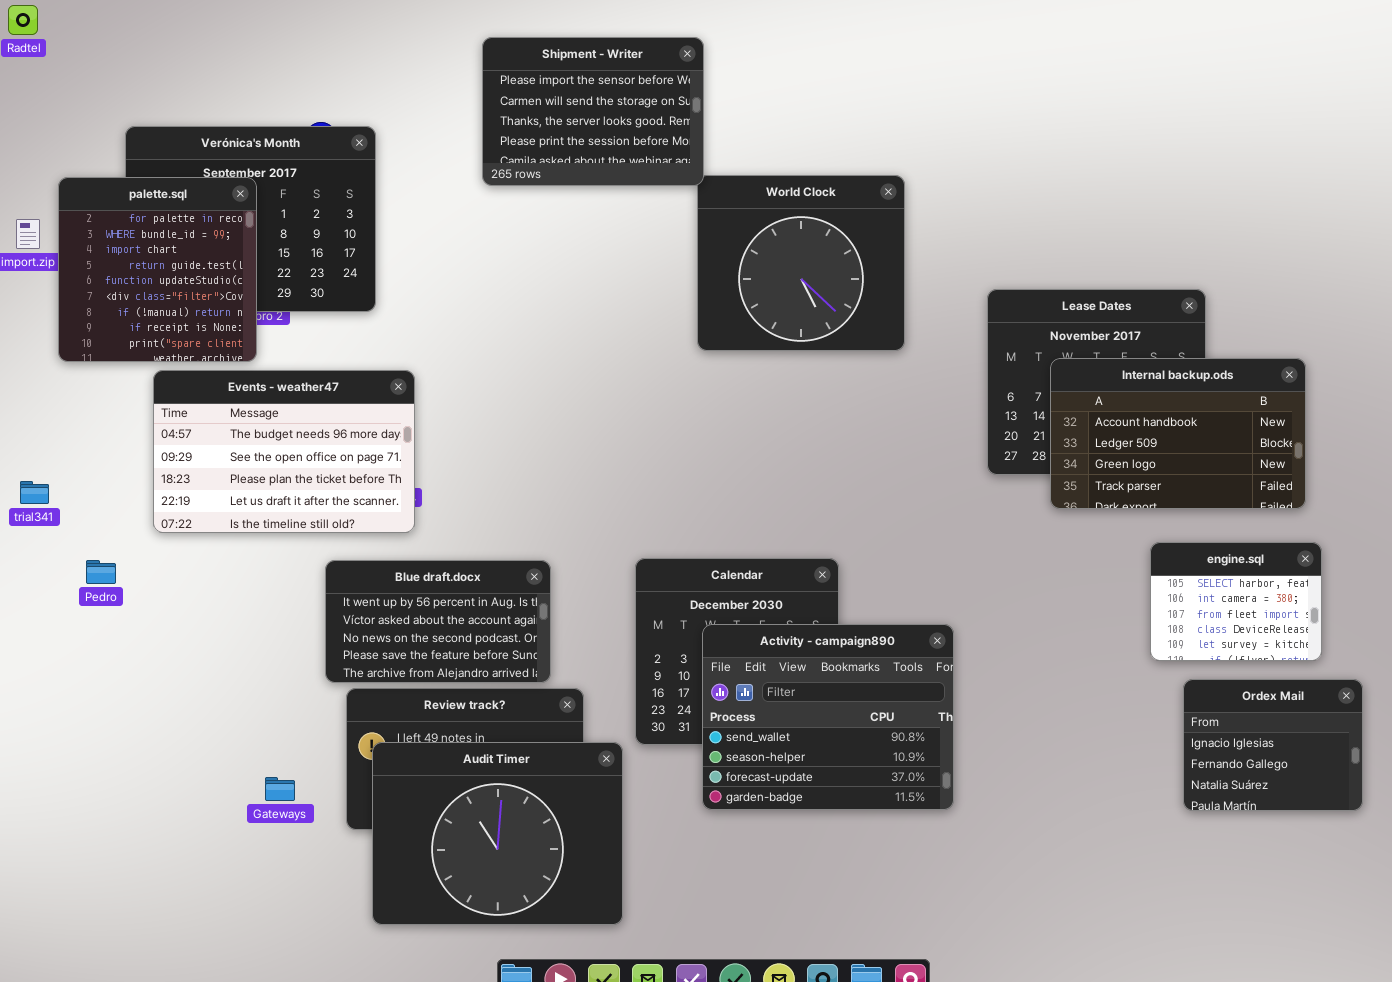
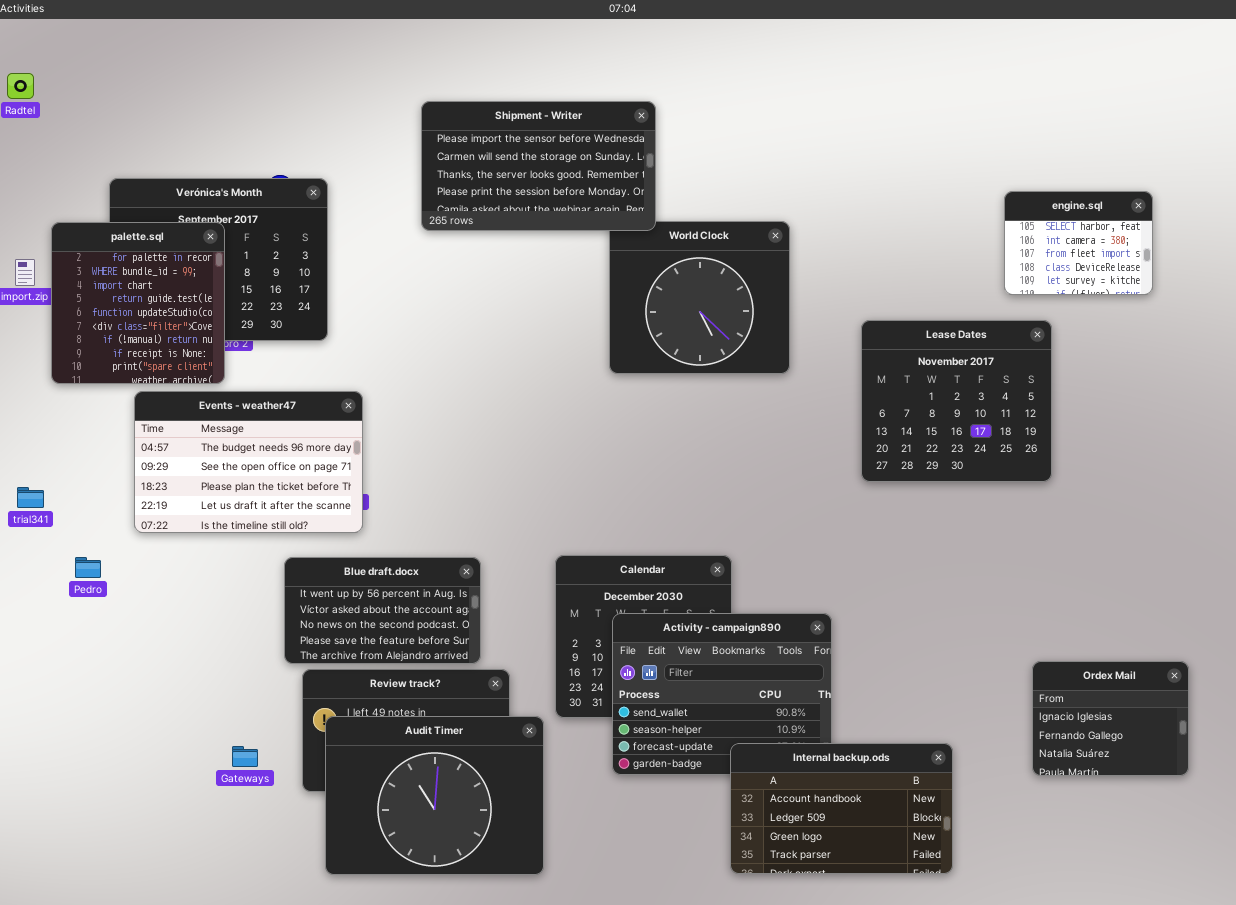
Shipment - Writer: [482,37,704,186] -> [421,101,656,231], resized
Internal backup.ods: [1050,358,1306,509] -> [730,743,953,874], moved
engine.sql: [1150,542,1322,661] -> [1004,191,1153,295], moved

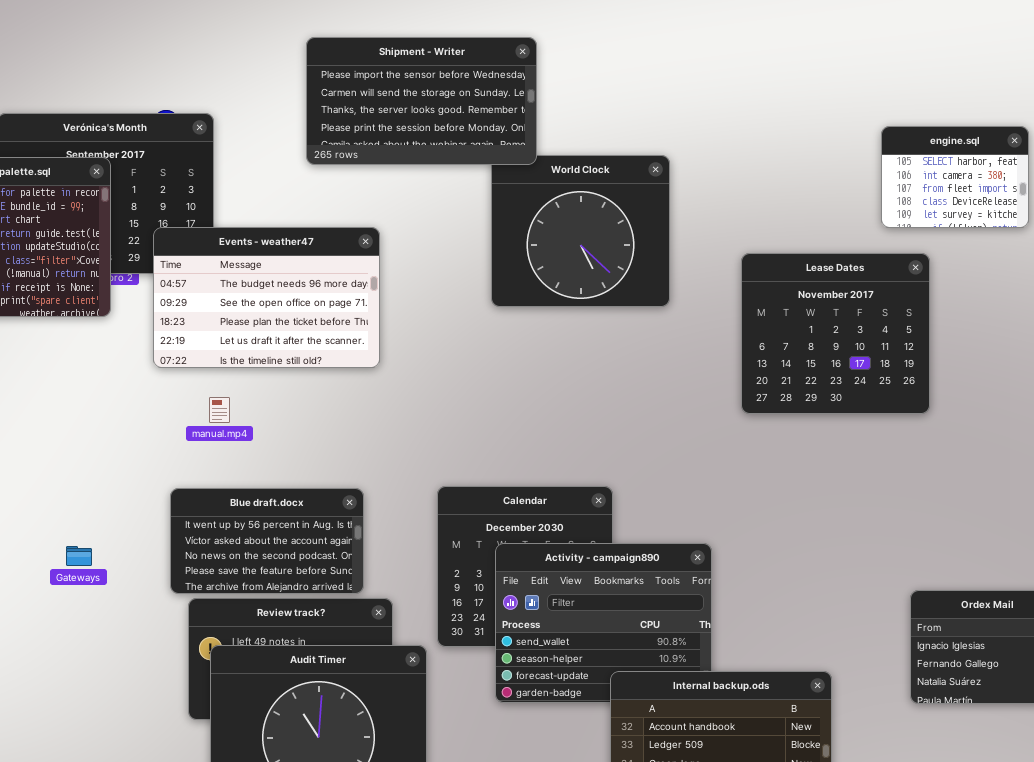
Events - weather47: [134,391,363,533] -> [153,227,380,368], moved
Gateways: [232,746,258,767] -> [66,546,92,566], moved

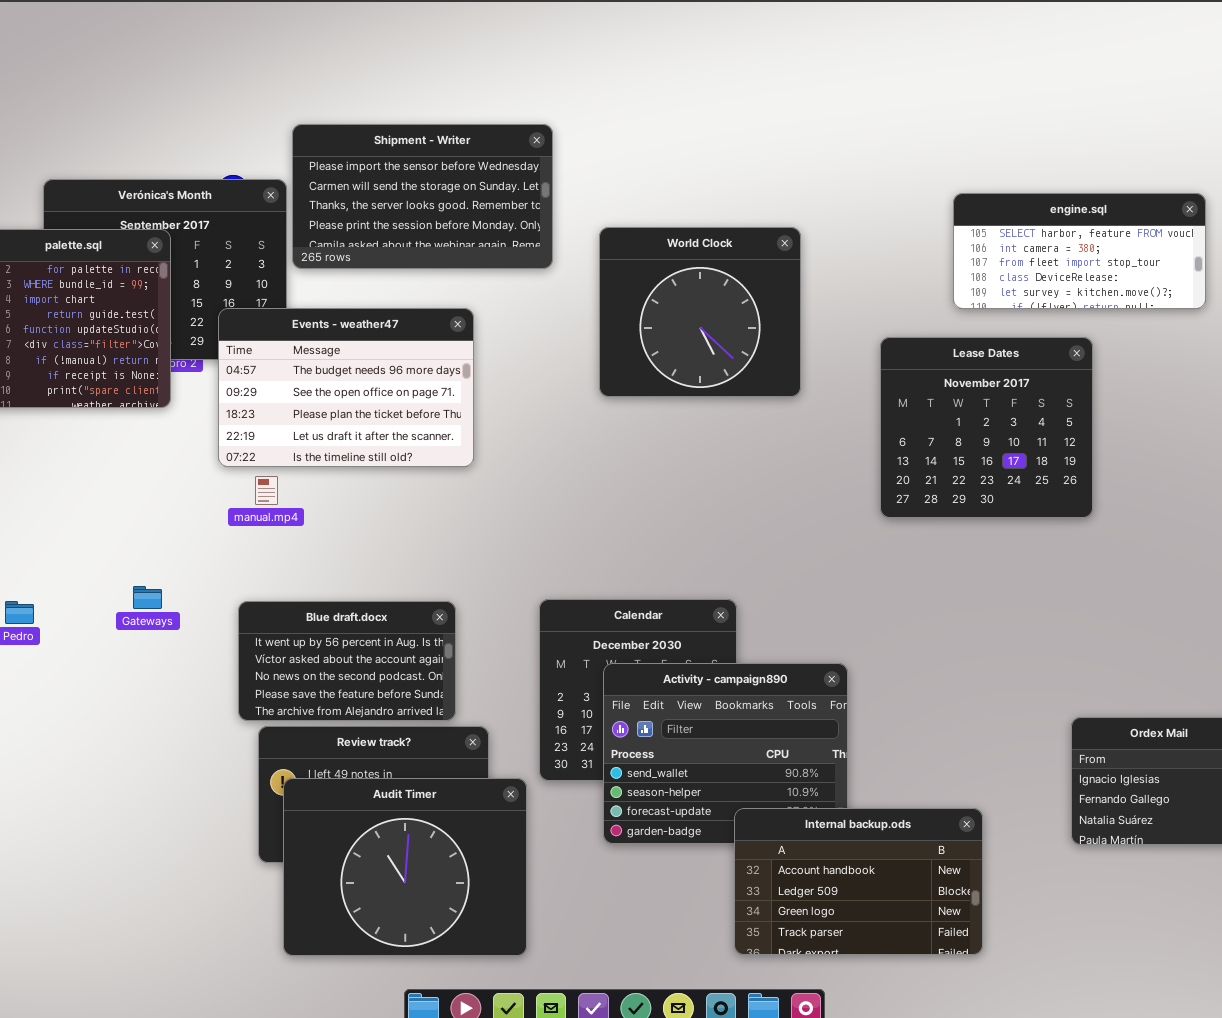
Shipment - Writer: [306,37,537,165] -> [292,124,553,269], moved
engine.sql: [881,126,1029,228] -> [953,193,1206,309], resized
manual.mp4: [209,397,230,423] -> [255,476,278,505], moved
Gateways: [66,546,92,566] -> [133,586,162,609], moved

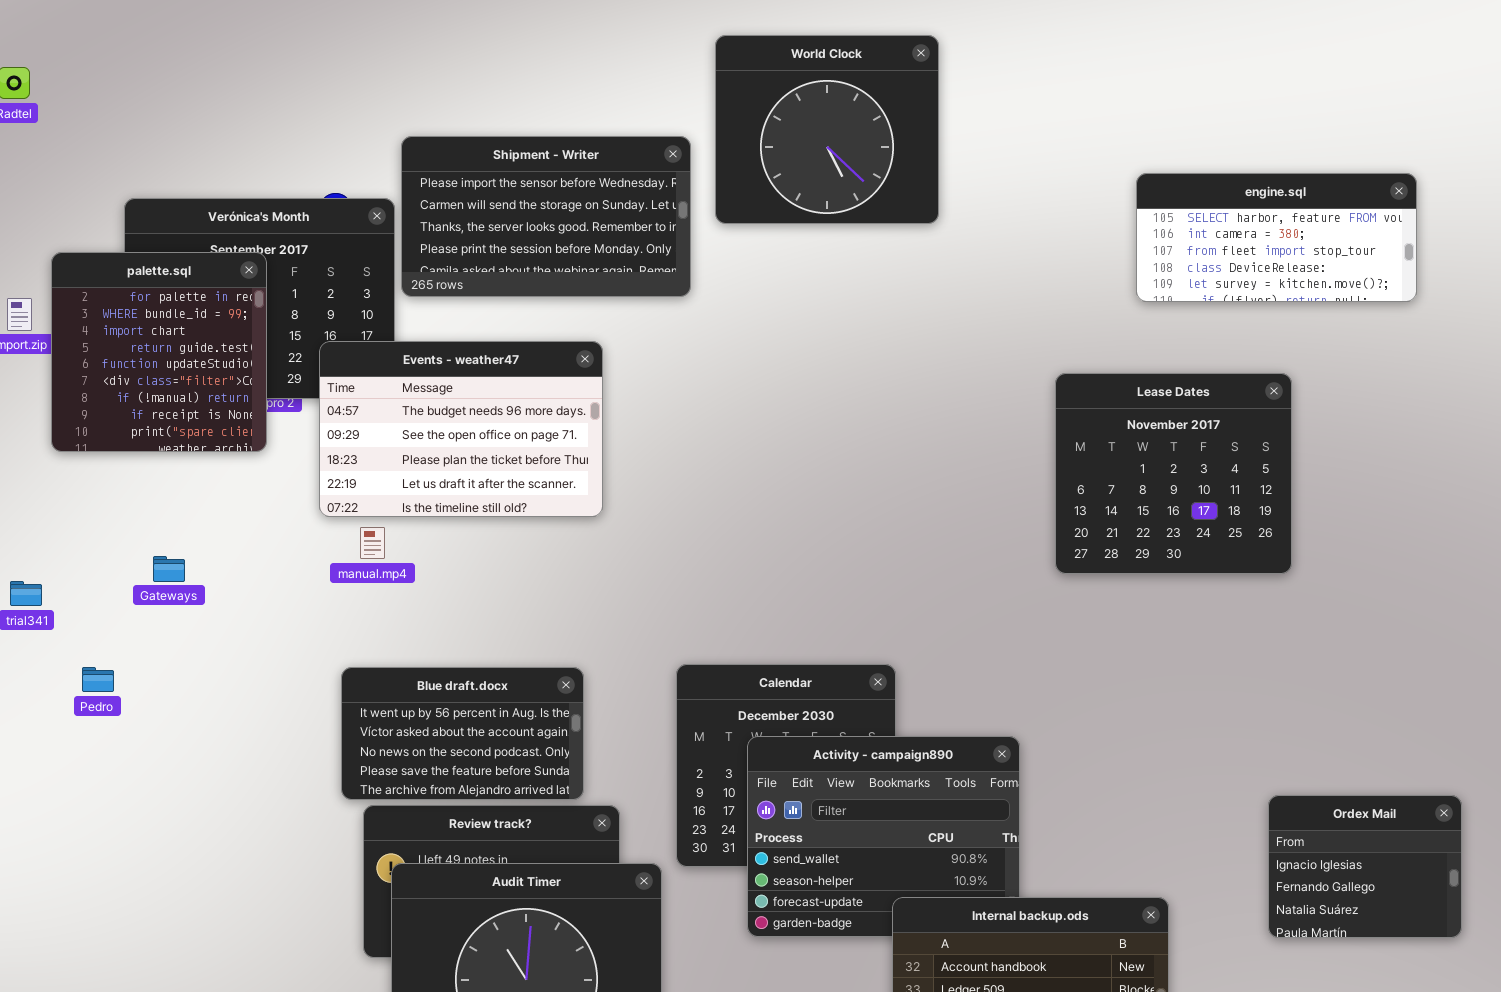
engine.sql: [953,193,1206,309] -> [1136,173,1417,302], moved
World Clock: [599,227,801,397] -> [715,35,939,224], moved
Gateways: [133,586,162,609] -> [153,556,185,582], moved

